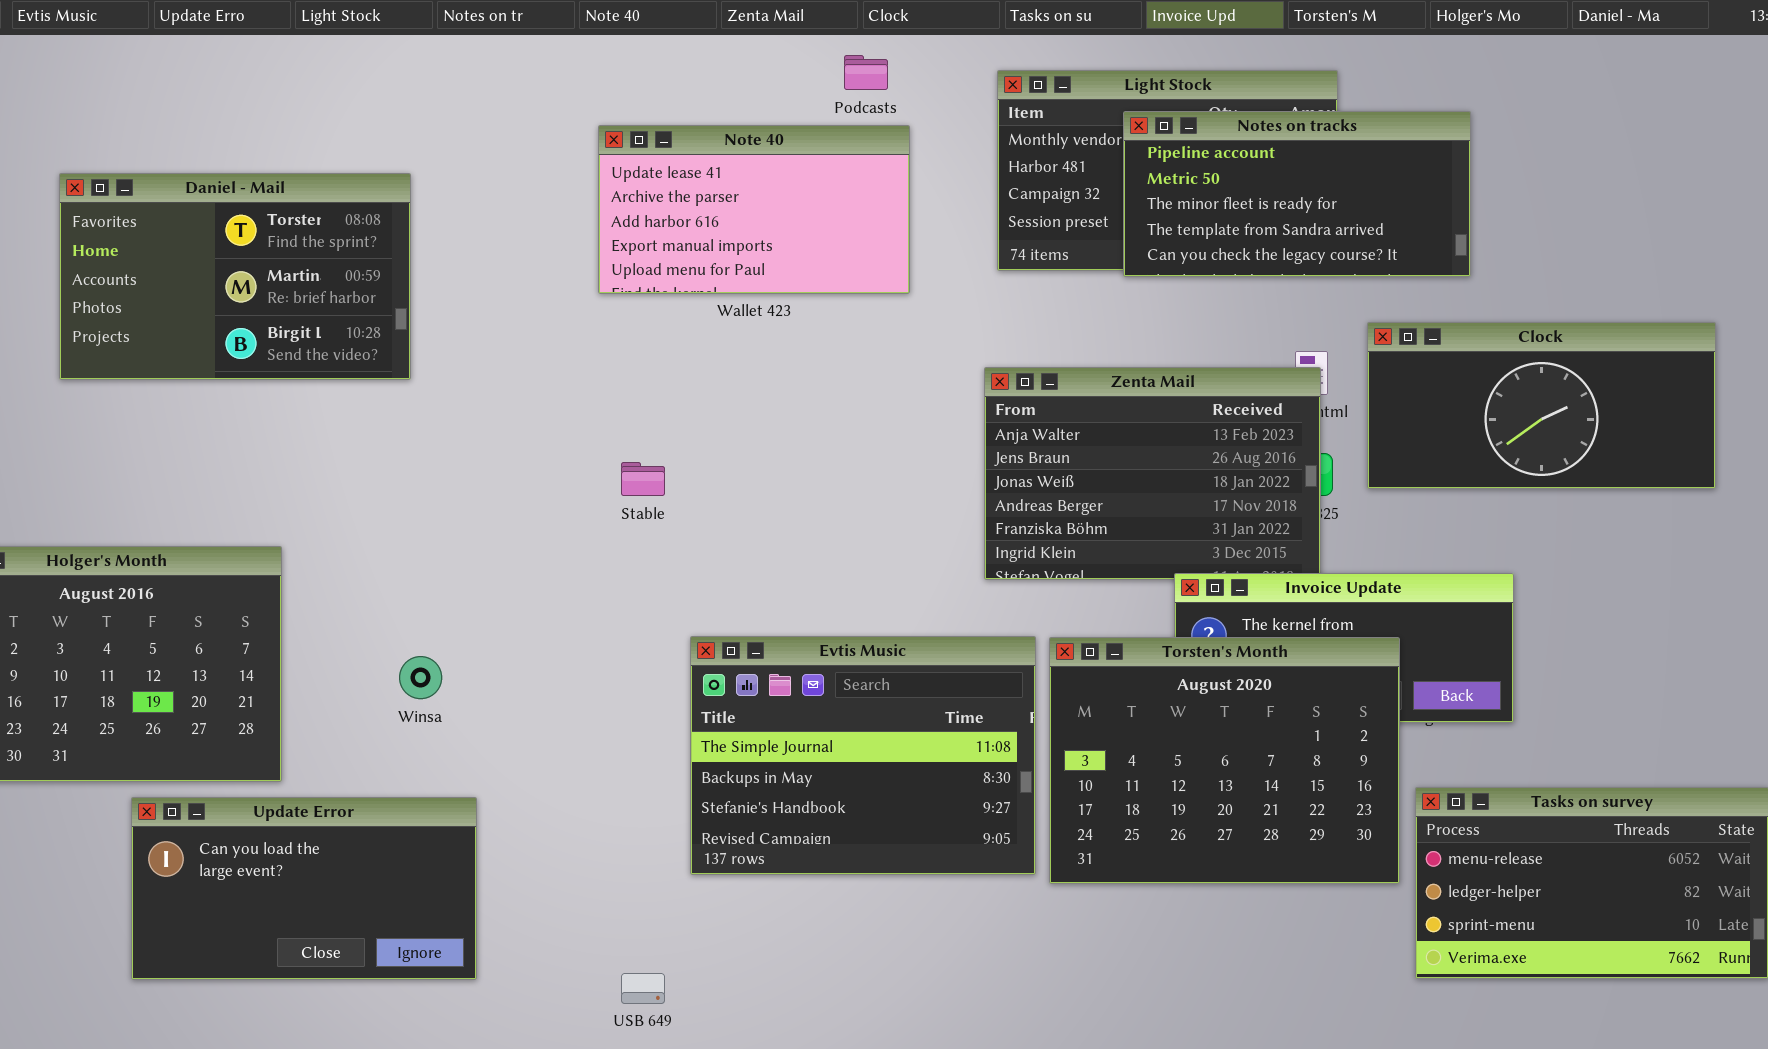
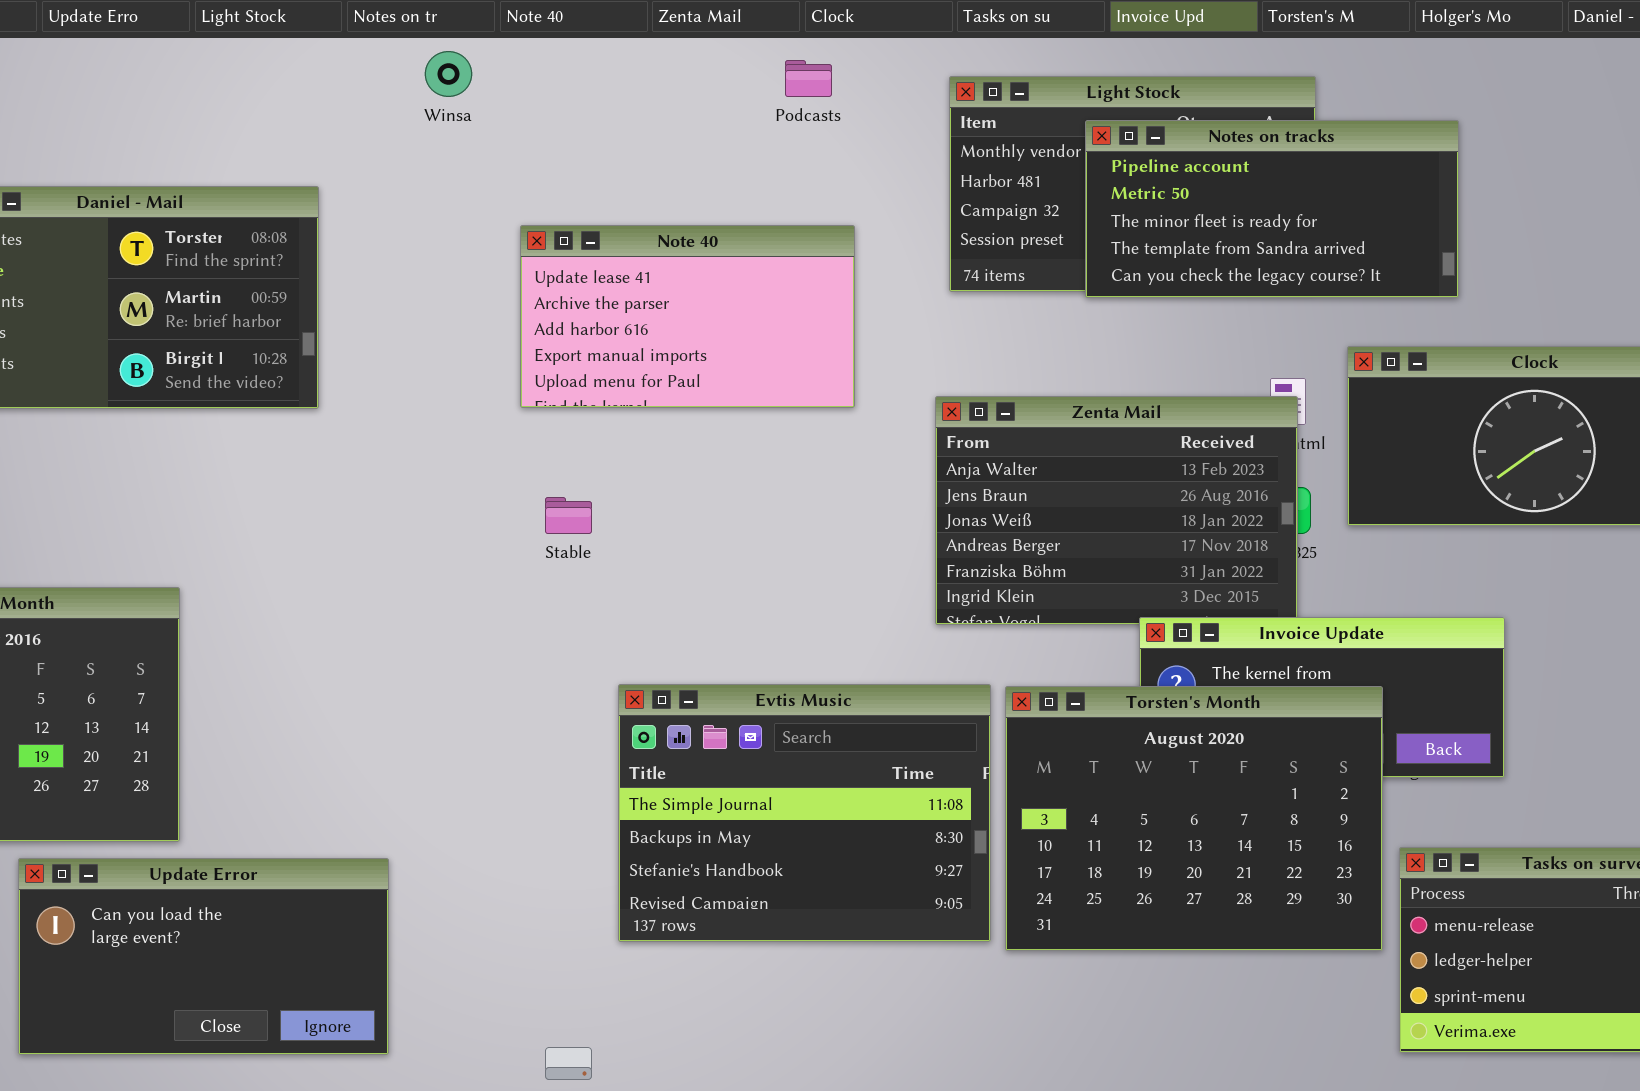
Note 40: [598,125,910,294] -> [520,225,855,408], moved
Winsa: [399,656,442,699] -> [425,51,472,97], moved

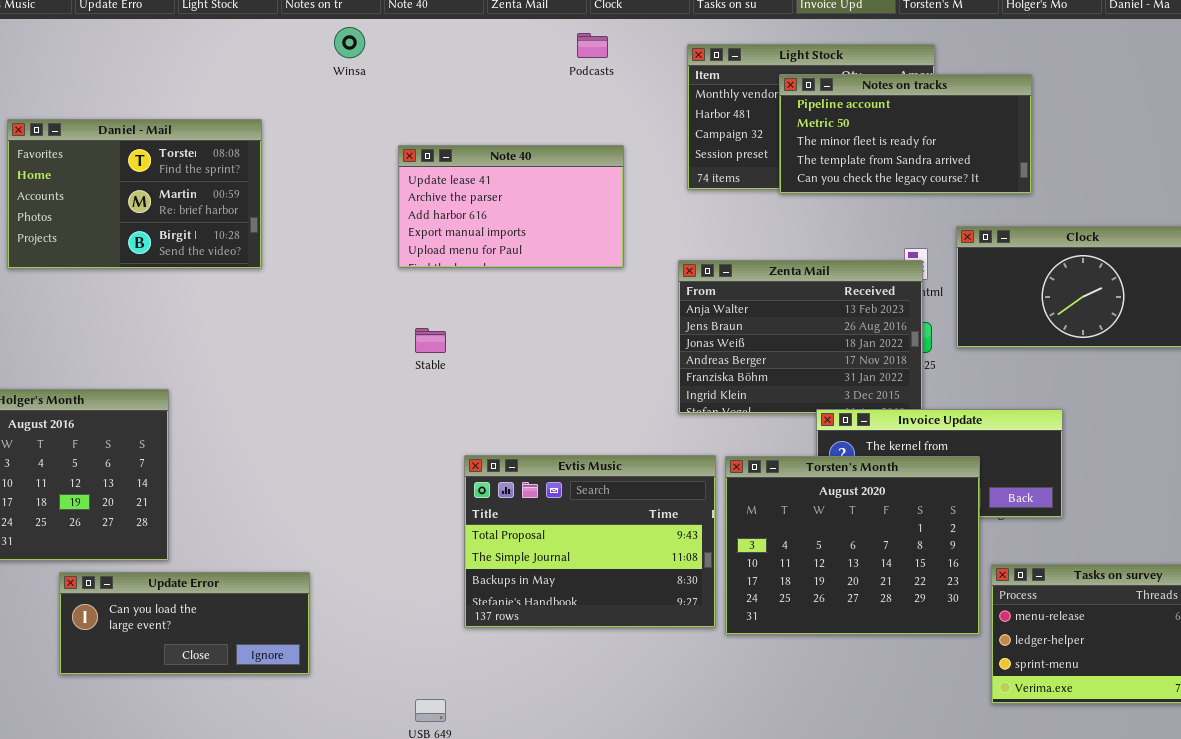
Evtis Music: [618,684,991,942] -> [464,455,716,628], scrolled up 1 row
Update Error: [18,858,389,1055] -> [59,572,310,675], resized

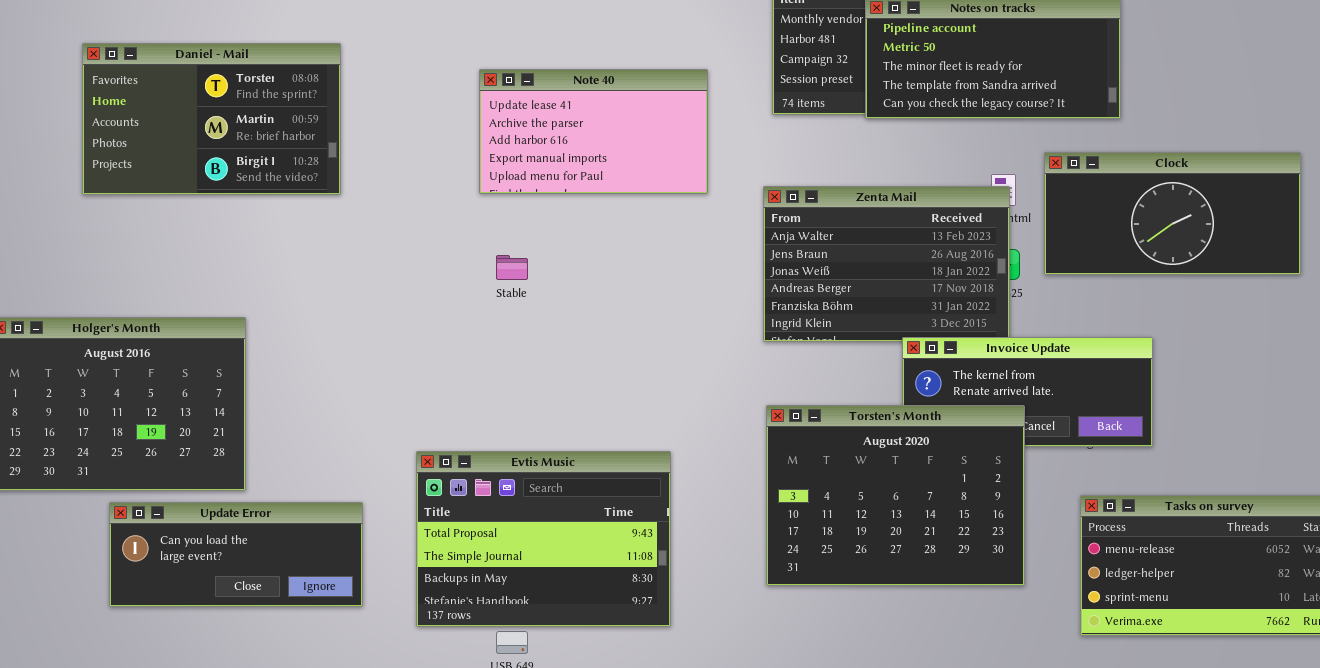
Evtis Music: [464,455,716,628] -> [416,451,671,627], moved
Torsten's Month: [725,456,980,635] -> [766,405,1025,586], moved
Update Error: [59,572,310,675] -> [109,502,363,607], moved

